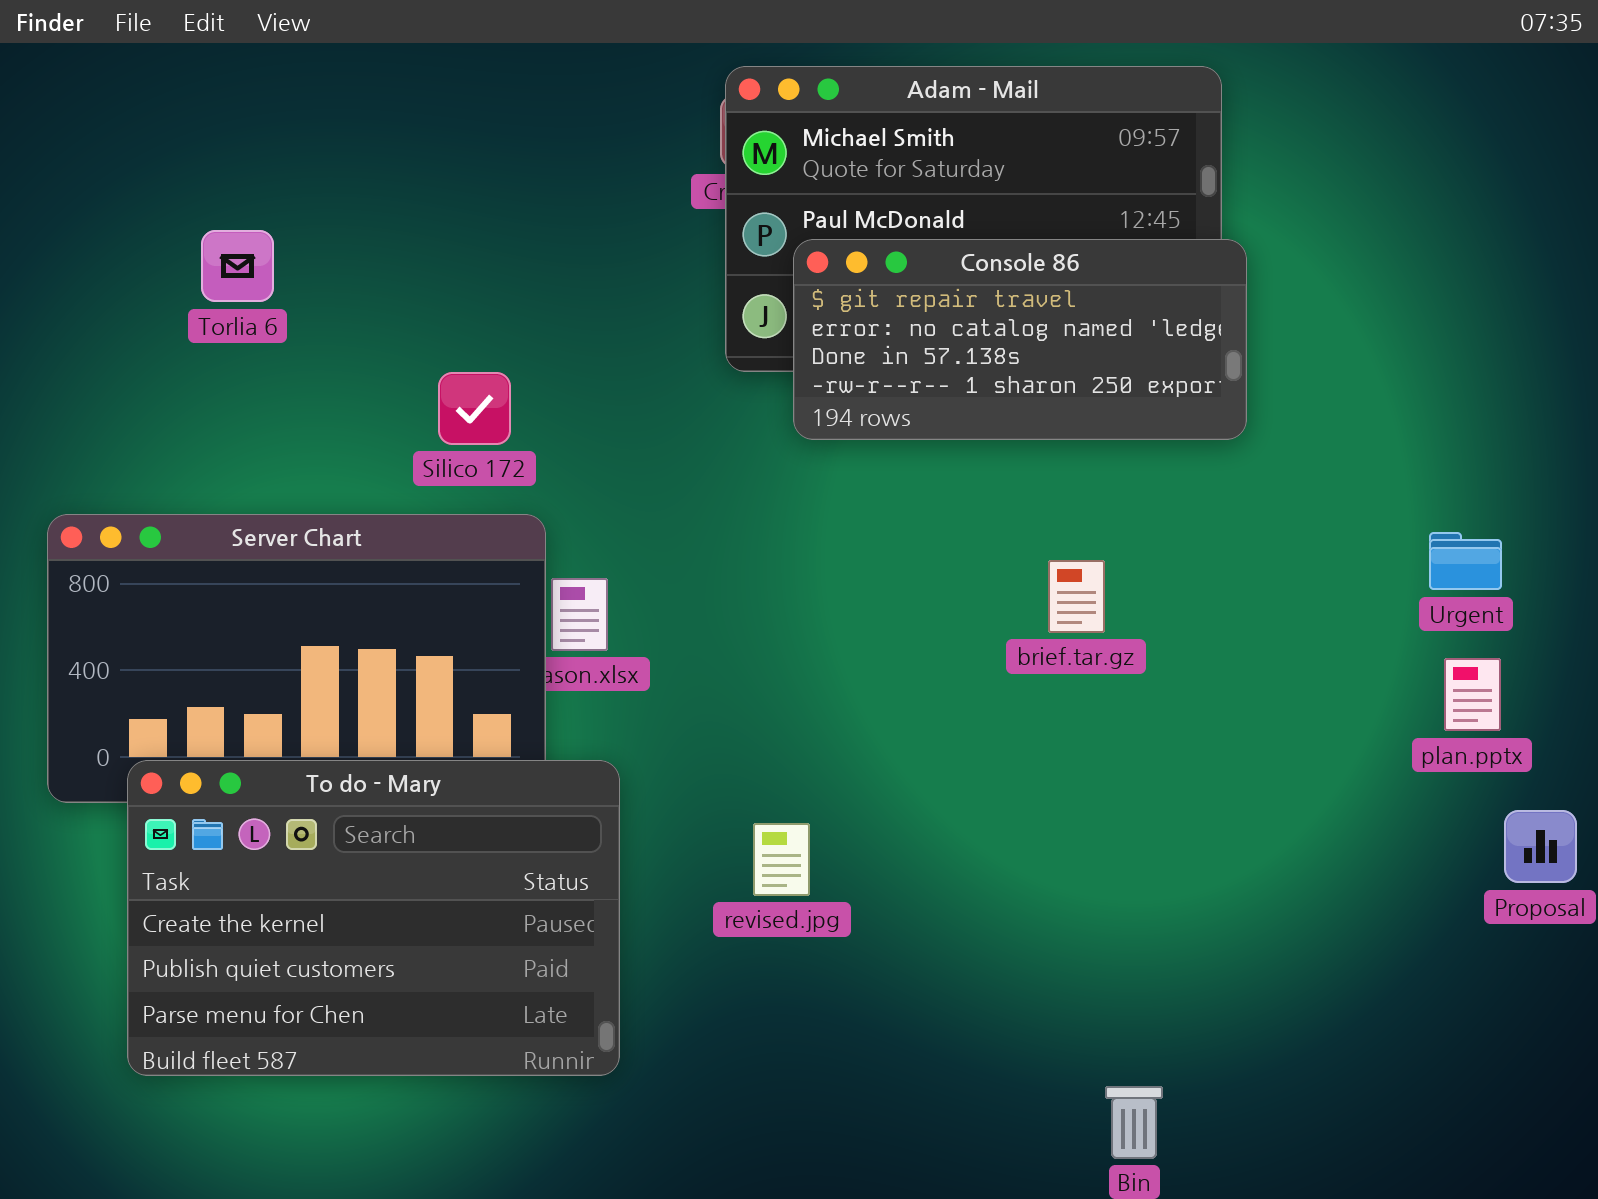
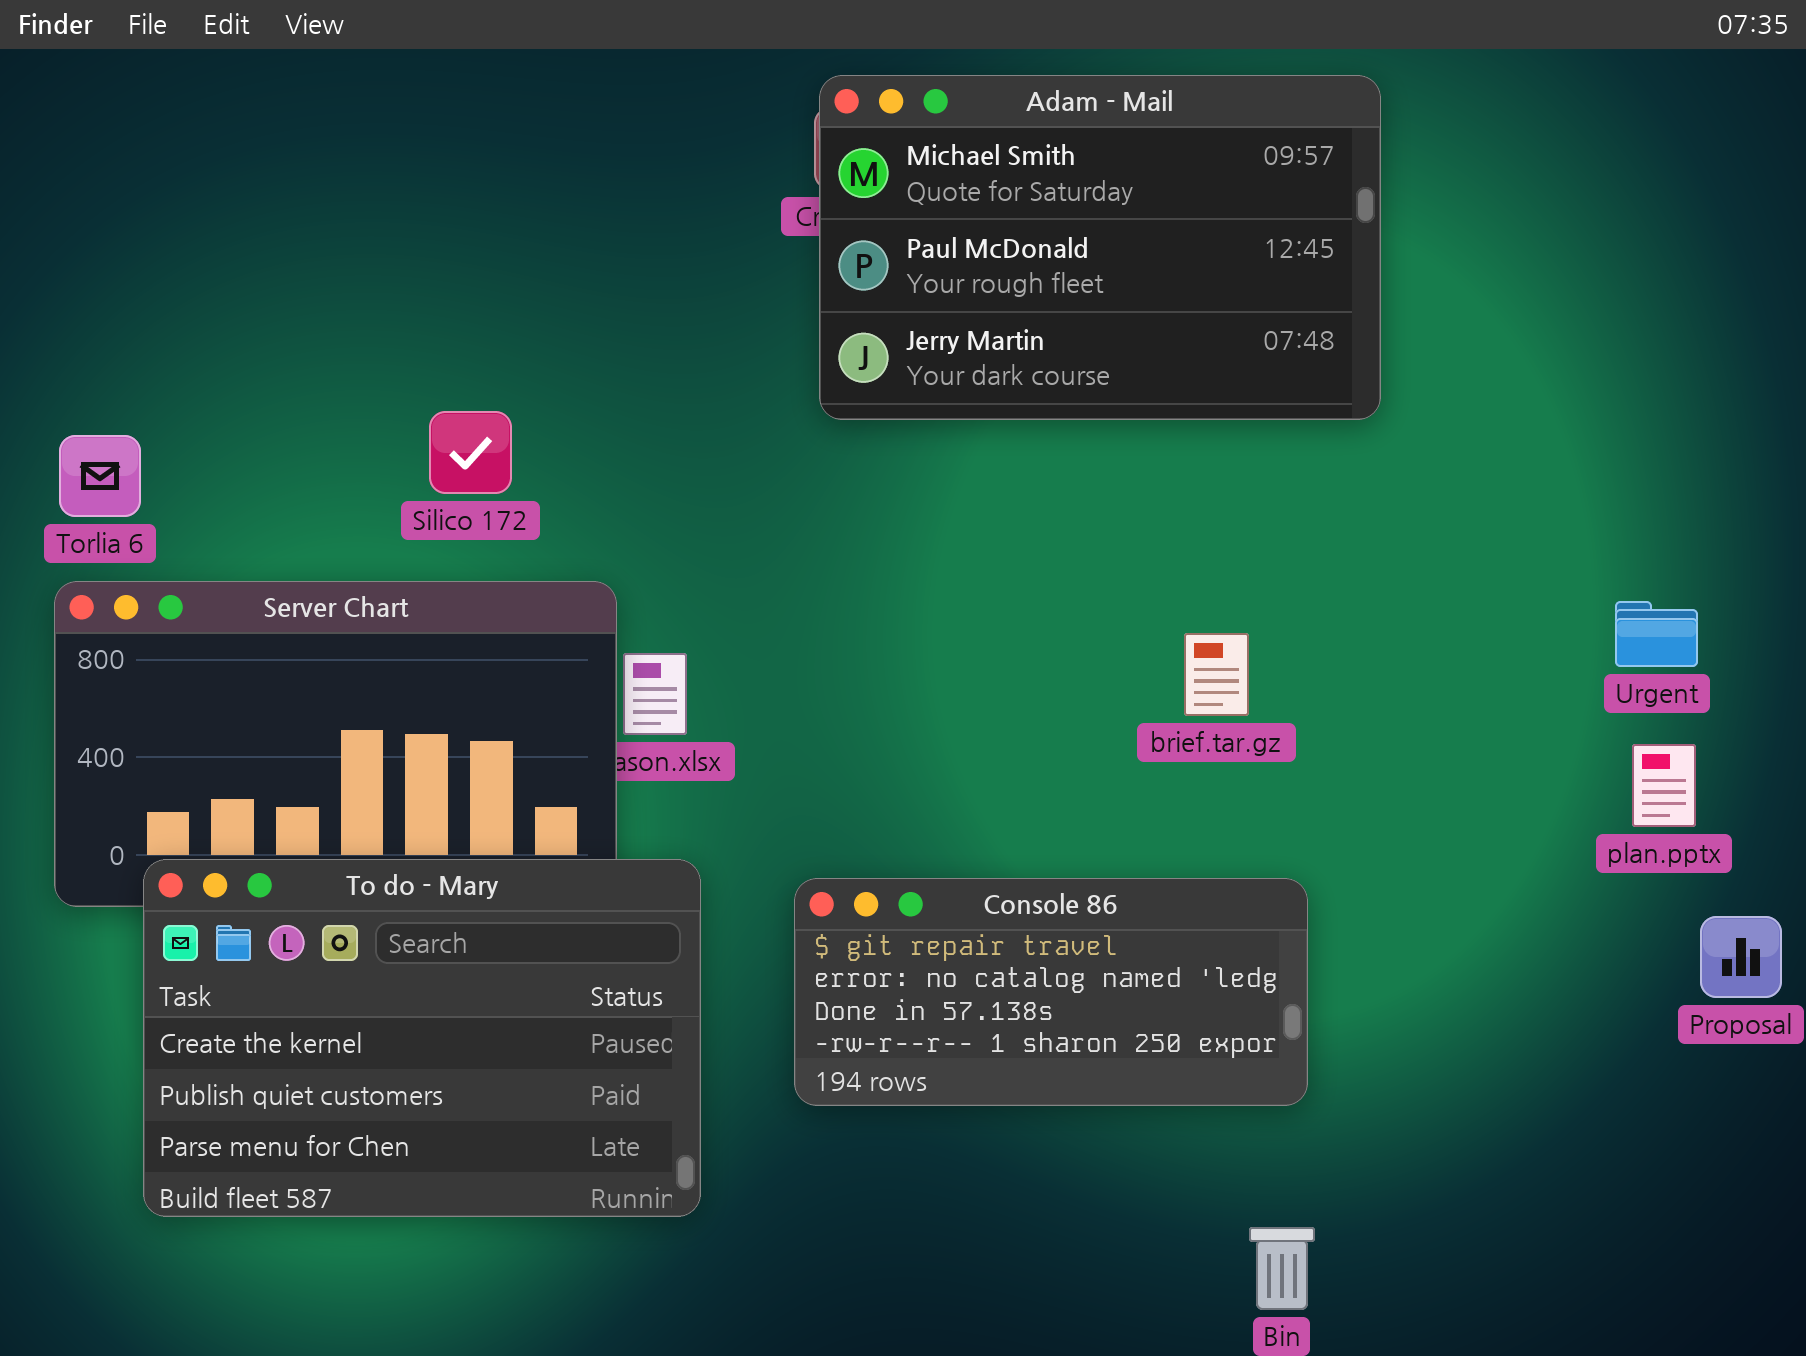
Torlia 6: [201,230,274,302] -> [59,435,141,517], moved
Console 86: [793,239,1247,440] -> [794,878,1308,1106], moved
Silico 172: [438,372,511,445] -> [429,411,512,494], moved

